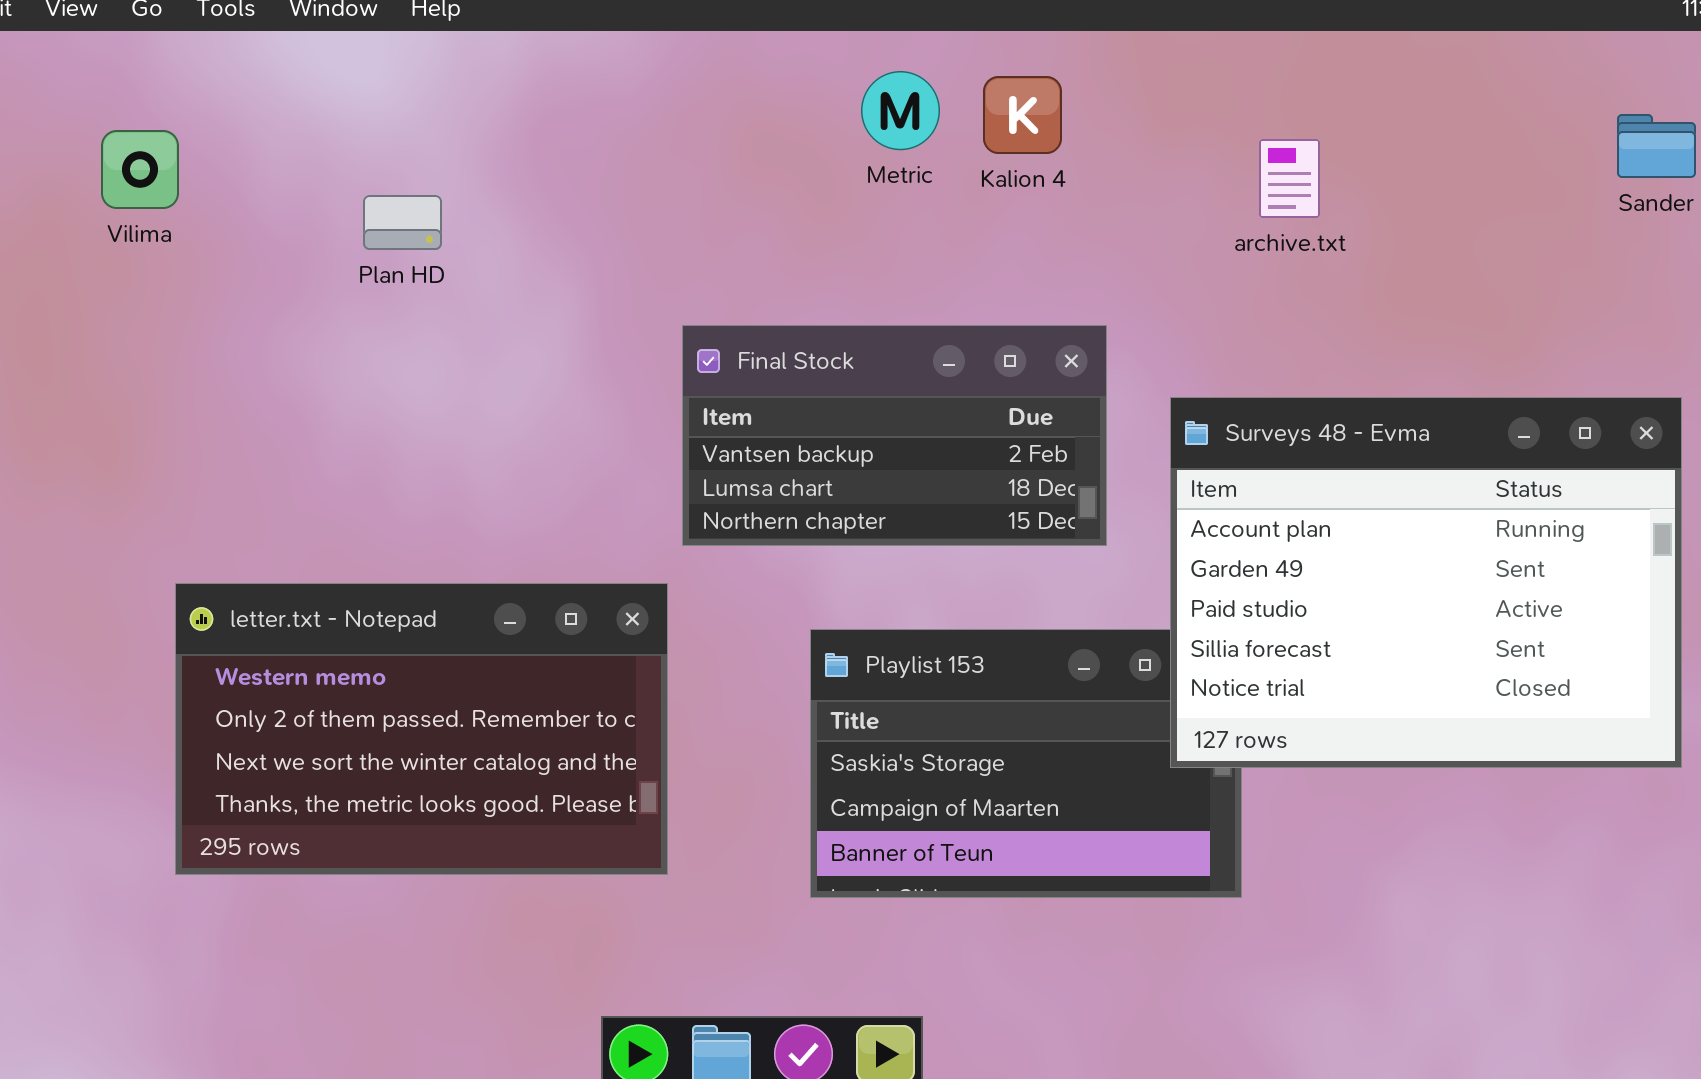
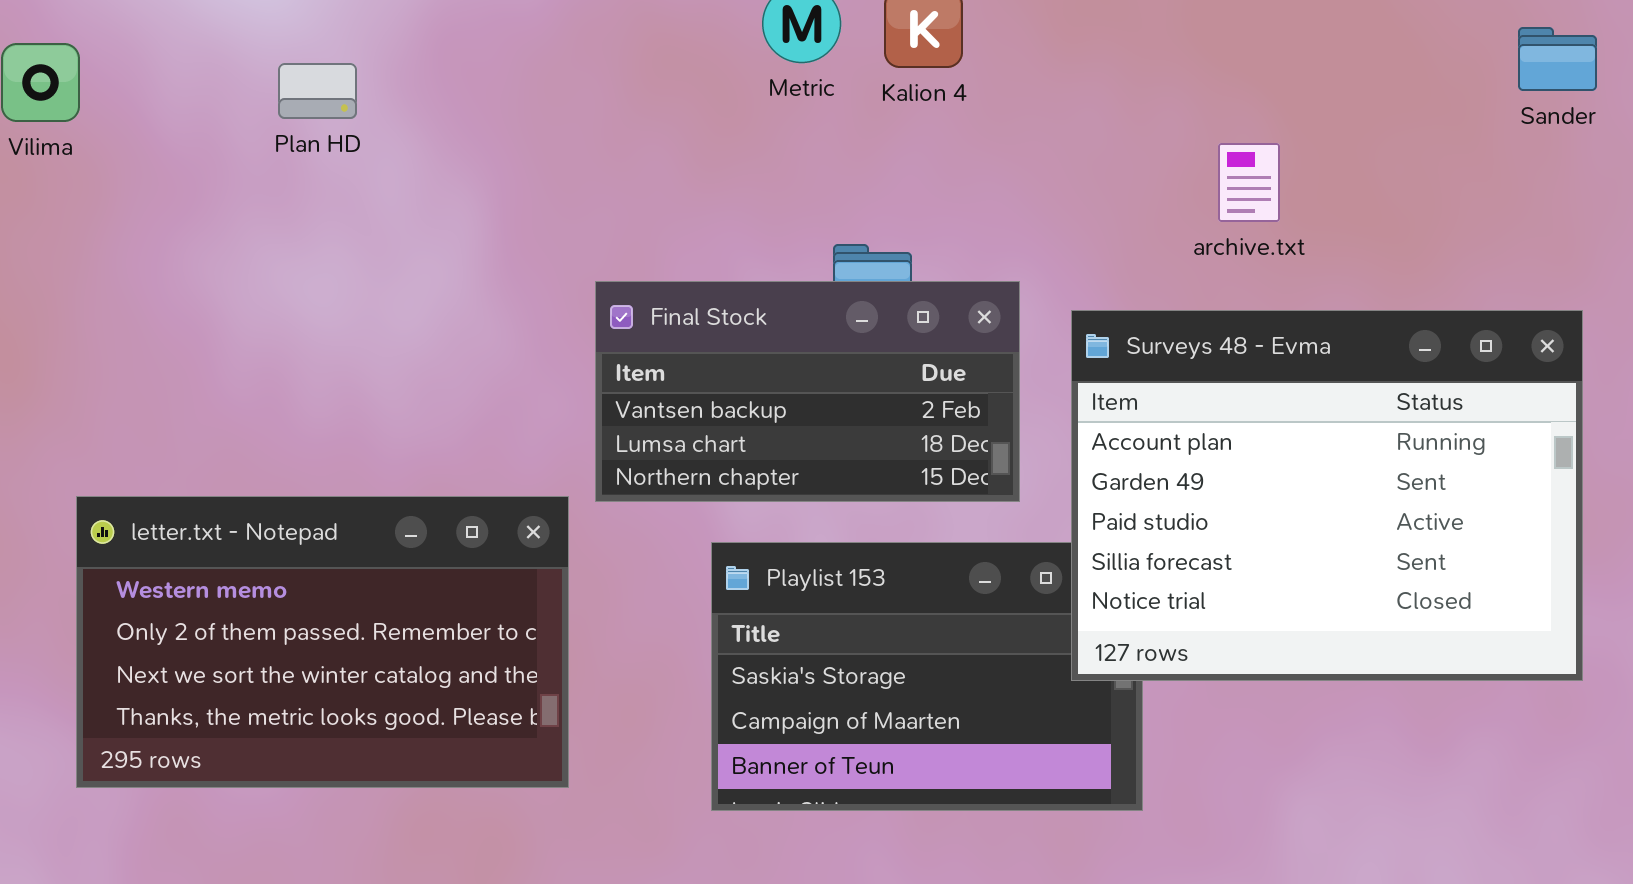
archive.txt: [1259,139,1320,218] -> [1218,143,1280,222], moved
Plan HD: [363,195,442,250] -> [278,63,357,119], moved
Final Stock: [682,325,1107,546] -> [595,281,1020,502], moved

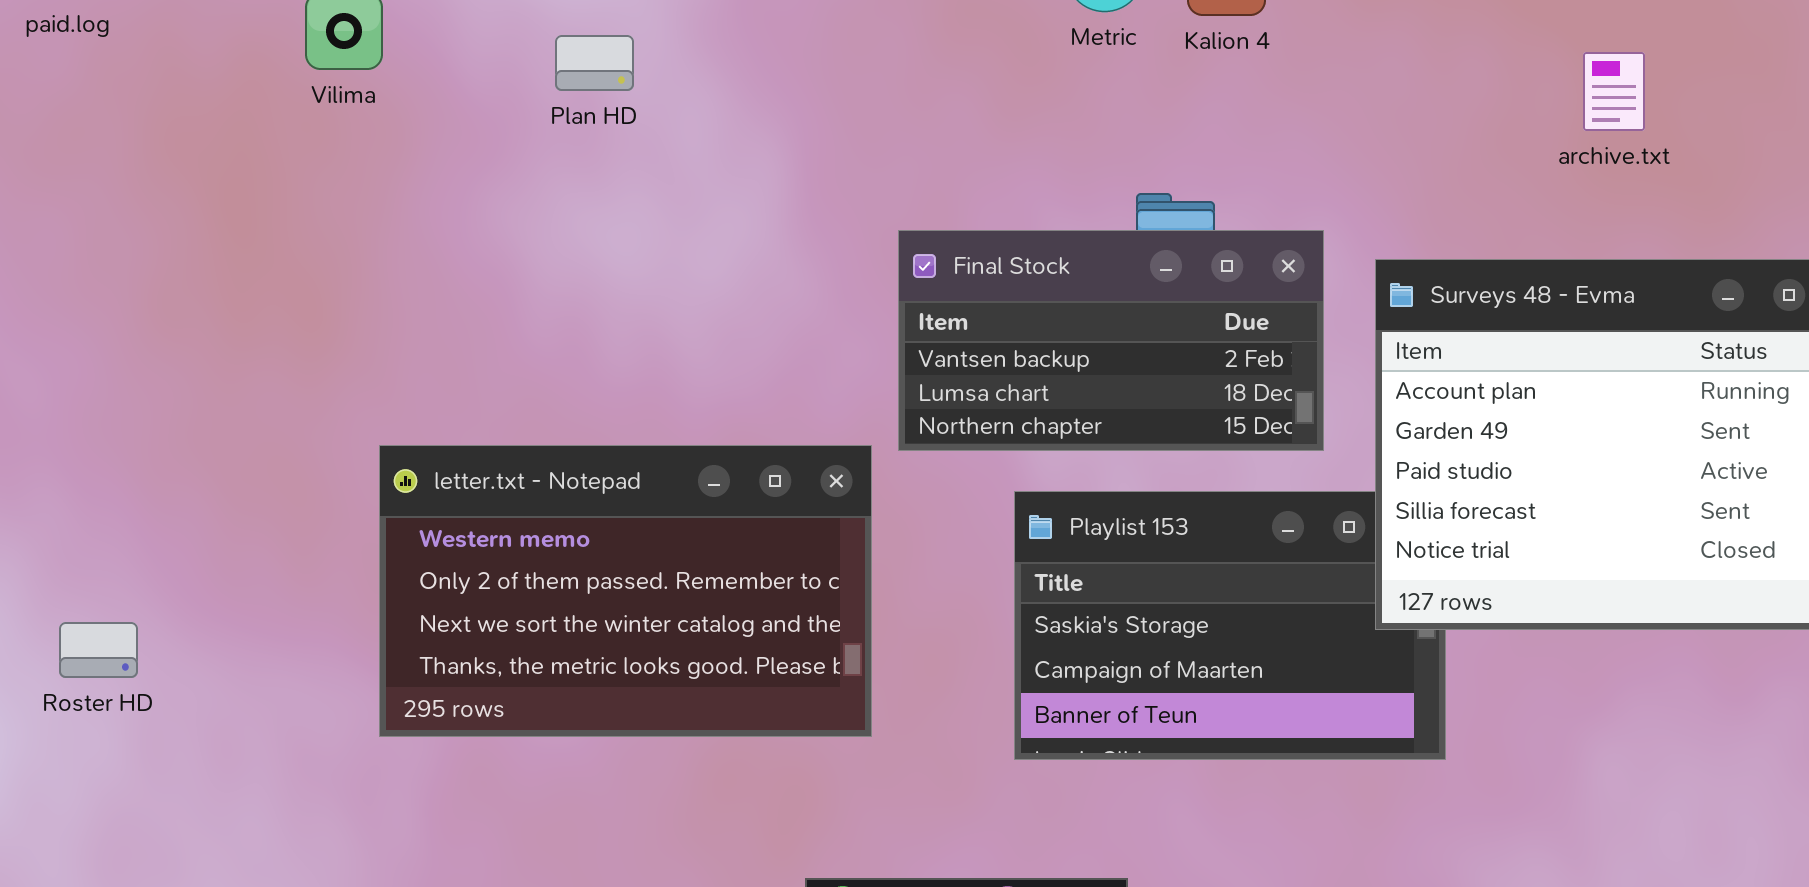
Plan HD: [278,63,357,119] -> [555,35,634,91], moved
archive.txt: [1218,143,1280,222] -> [1583,52,1645,131], moved

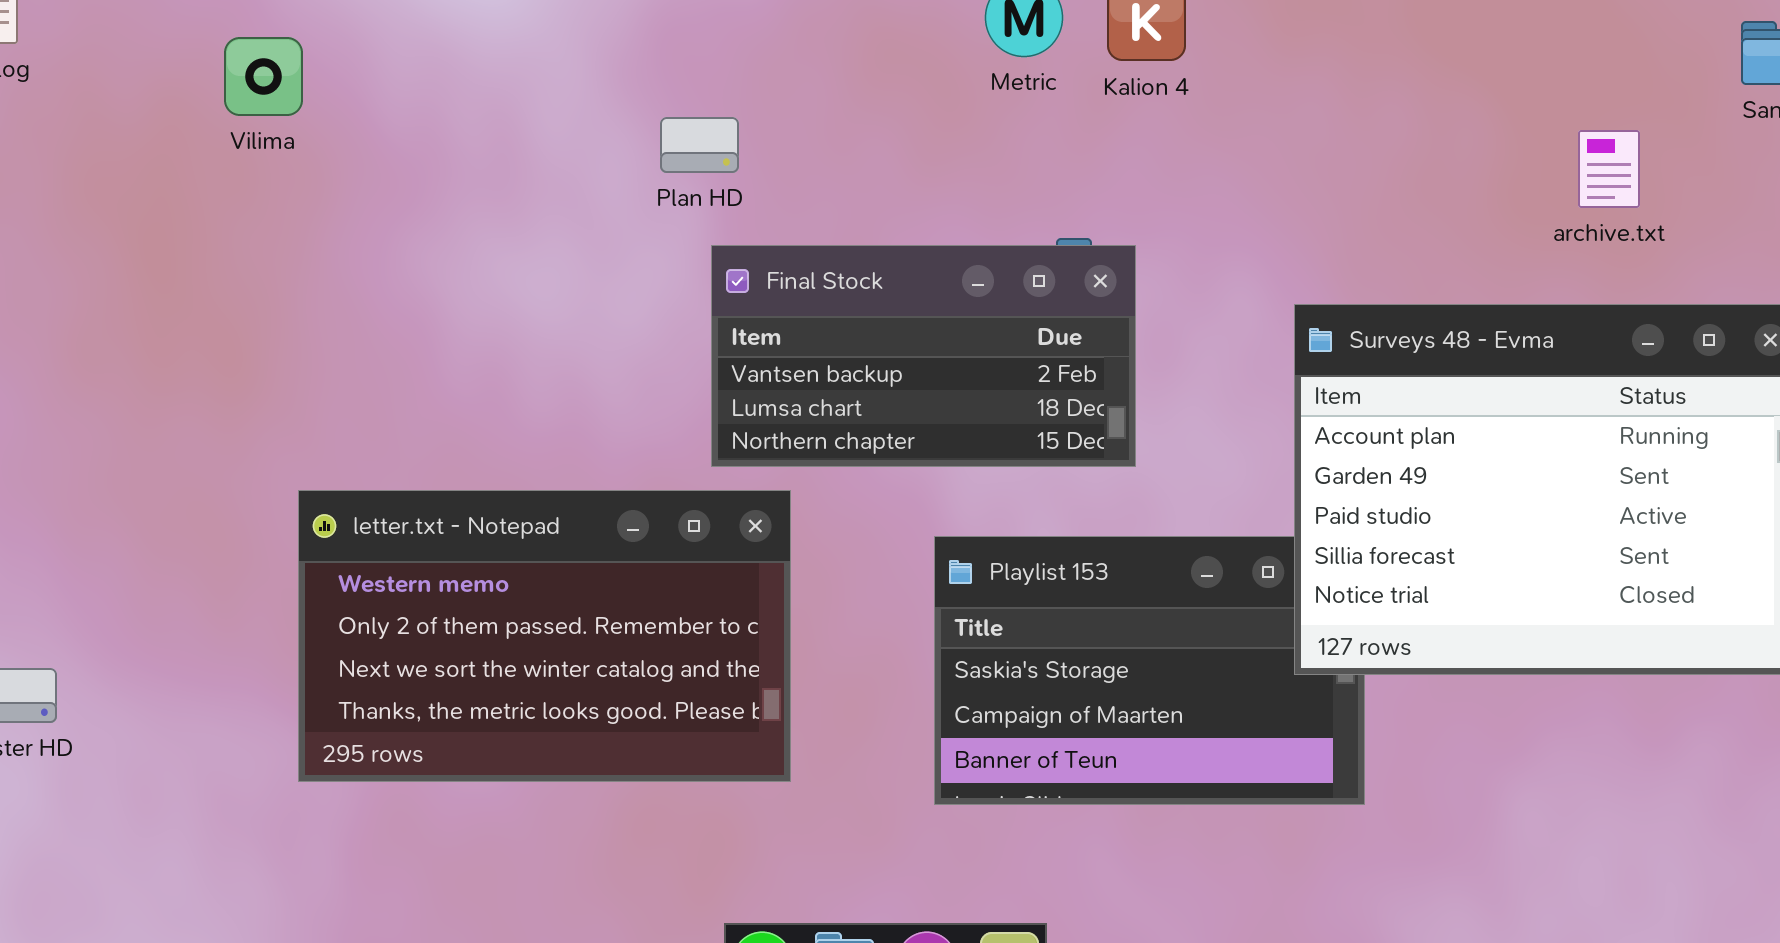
Plan HD: [555,35,634,91] -> [660,117,739,173], moved
archive.txt: [1583,52,1645,131] -> [1578,130,1640,208], moved
Final Stock: [898,230,1324,451] -> [711,245,1136,467], moved

